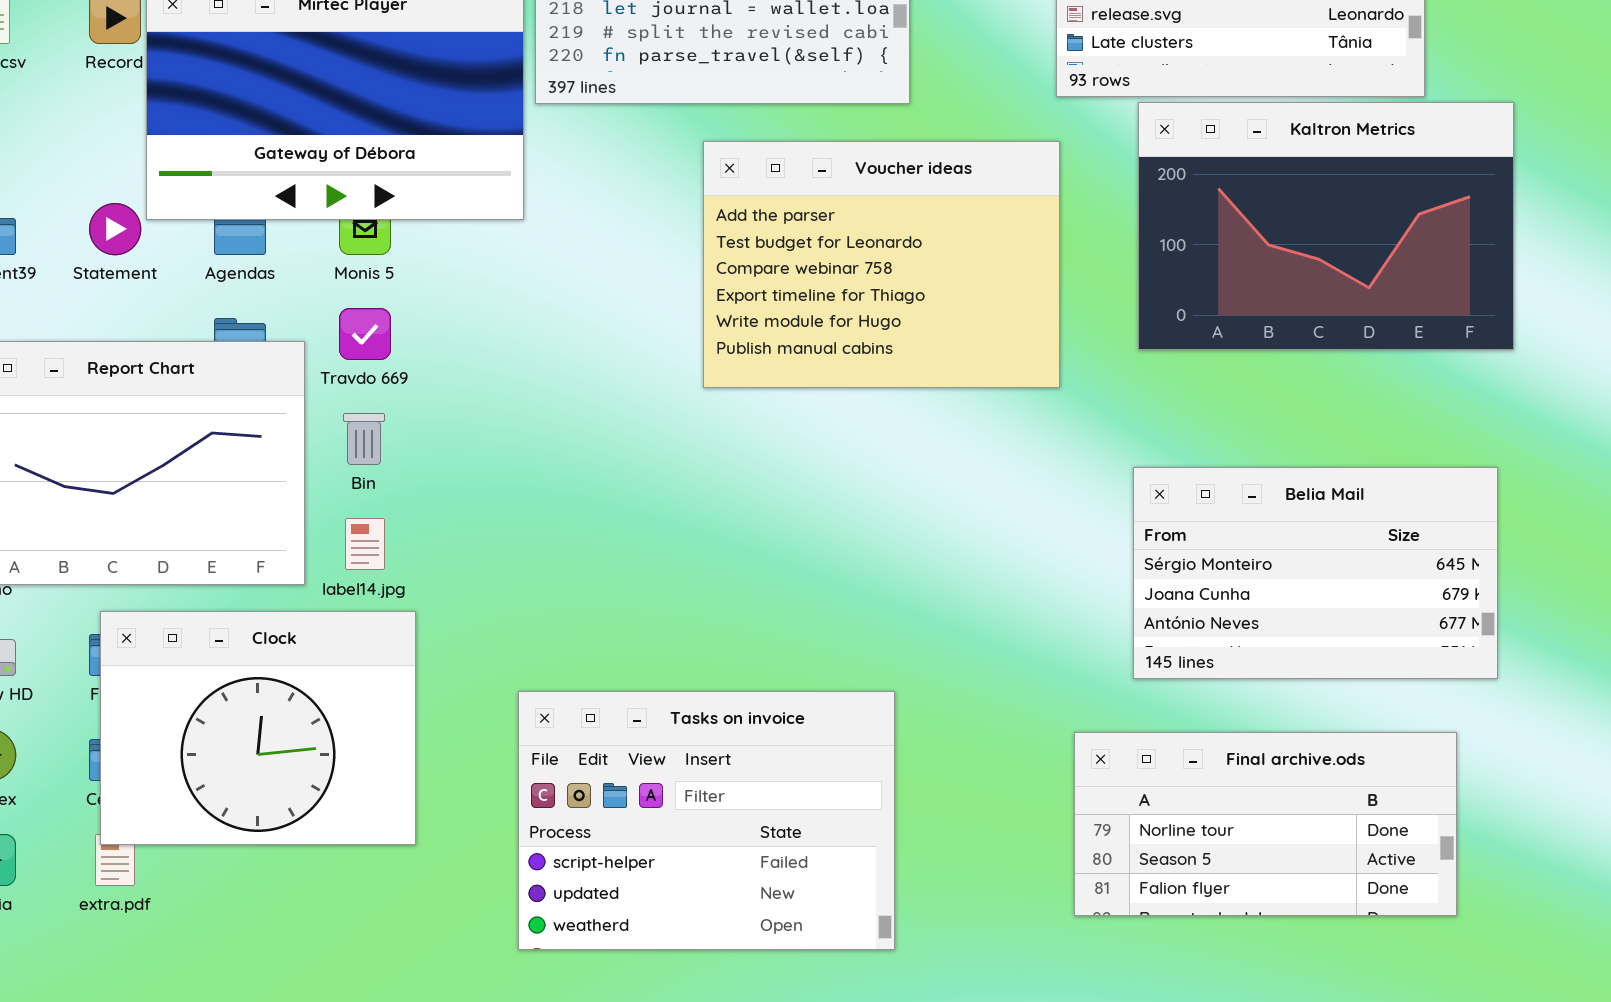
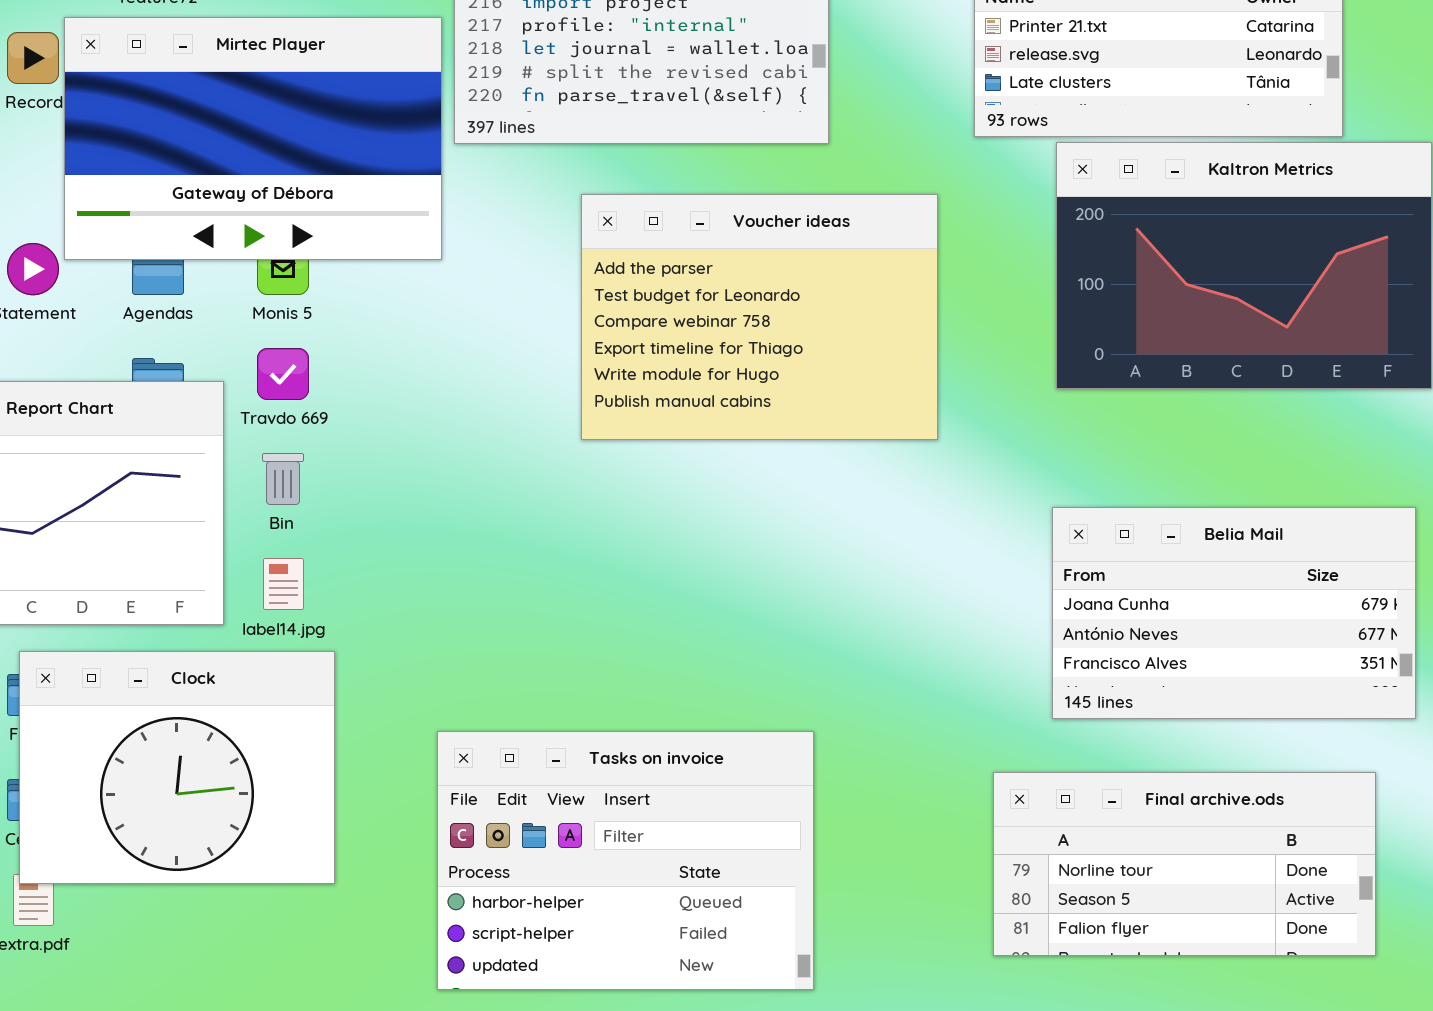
Voucher ideas: [703,141,1060,388] -> [581,194,938,440], moved
Belia Mail: [1133,467,1498,679] -> [1052,507,1416,719], scrolled down 1 row
Tasks on invoice: [518,691,895,950] -> [437,731,814,990], scrolled up 1 row

